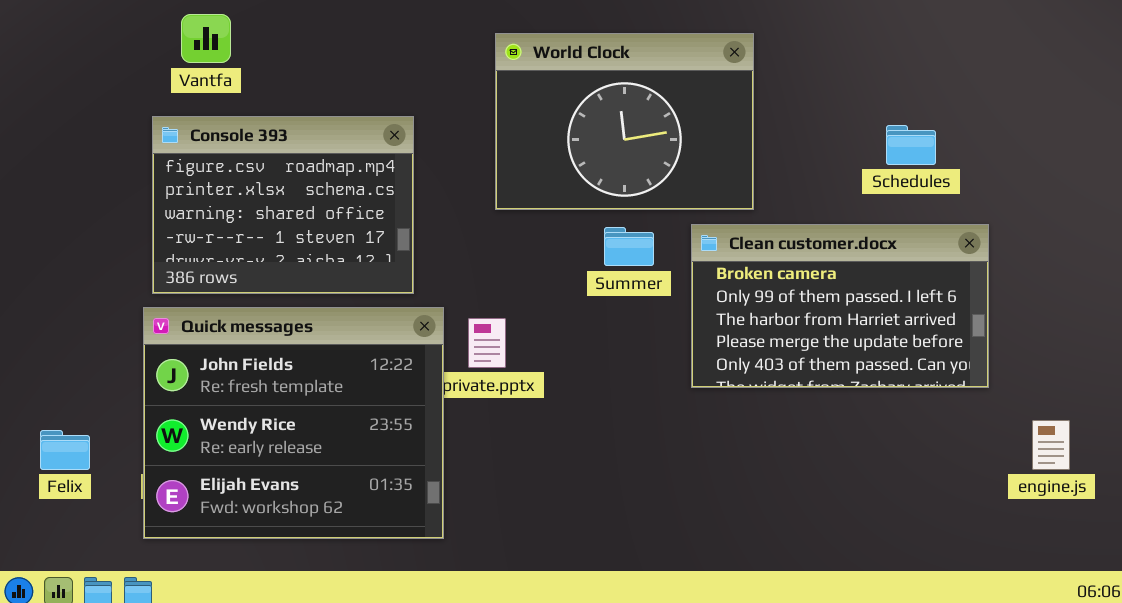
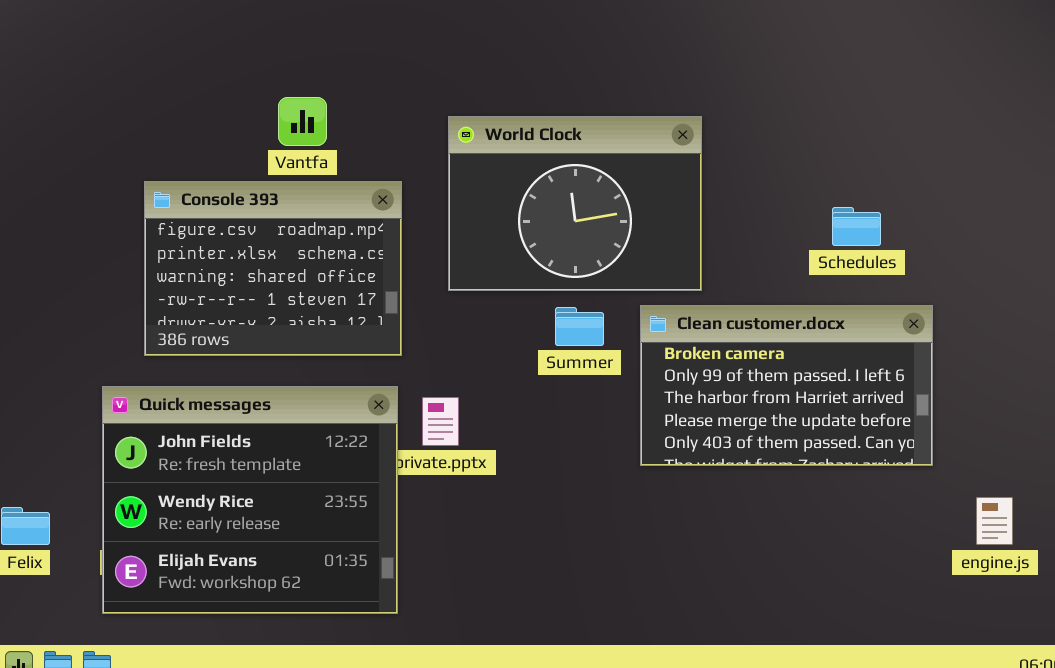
Vantfa: [181,14,231,63] -> [278,97,327,146], moved
Console 393: [152,116,414,294] -> [144,181,402,356], moved

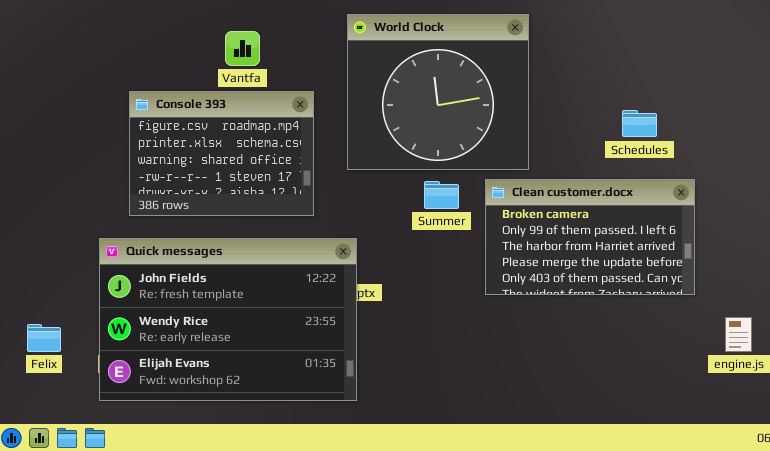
World Clock: [448,116,702,291] -> [347,14,529,170], resized
Quick messages: [102,386,398,614] -> [99,238,357,401], resized

